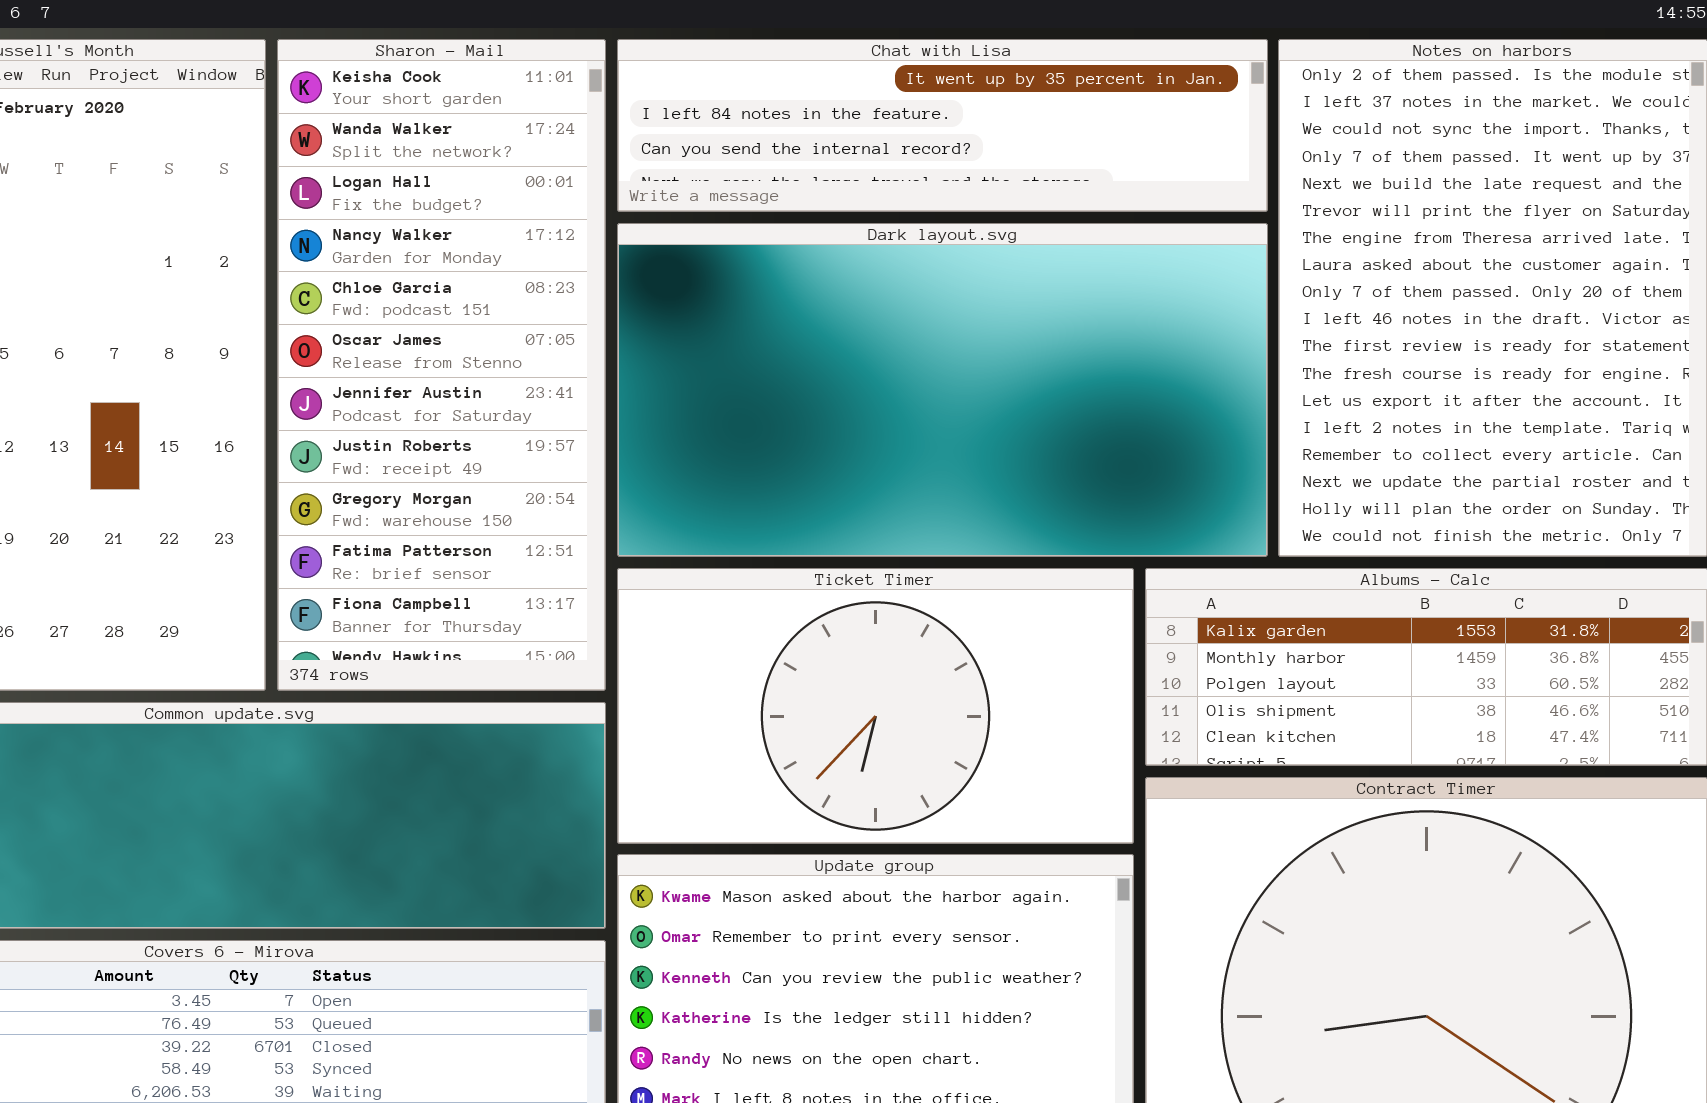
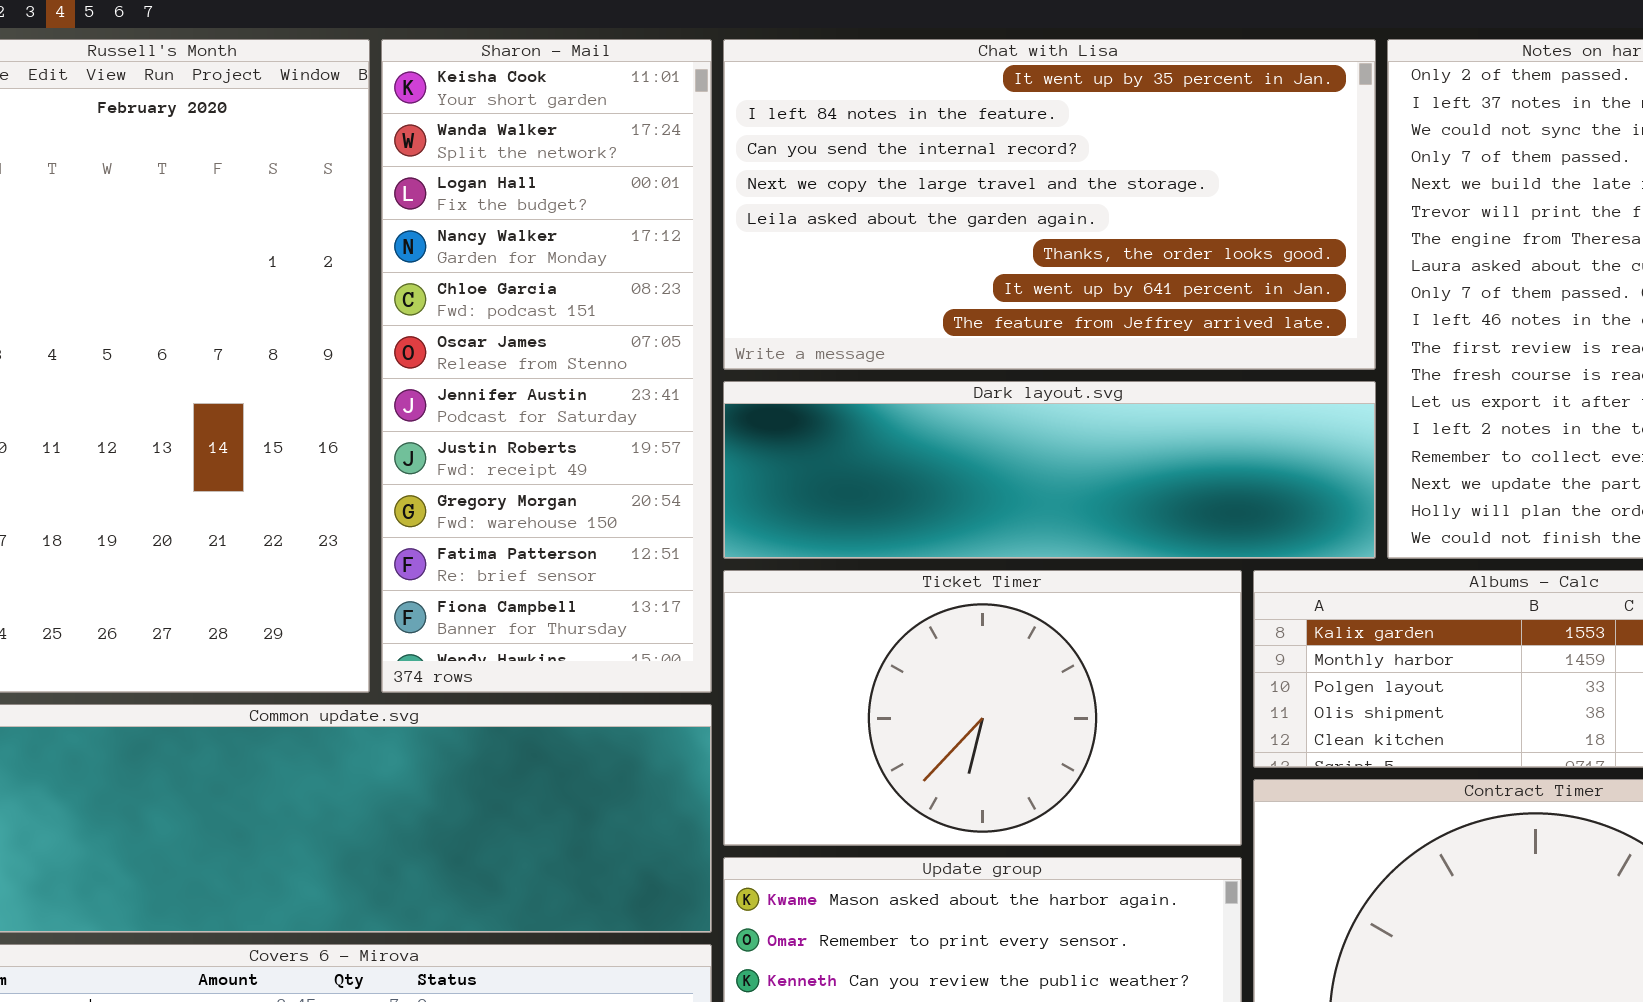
Chat with Lisa: [617,39,1268,212] -> [723,39,1376,370], resized
Dark layout.svg: [617,223,1268,557] -> [723,381,1376,559], resized

